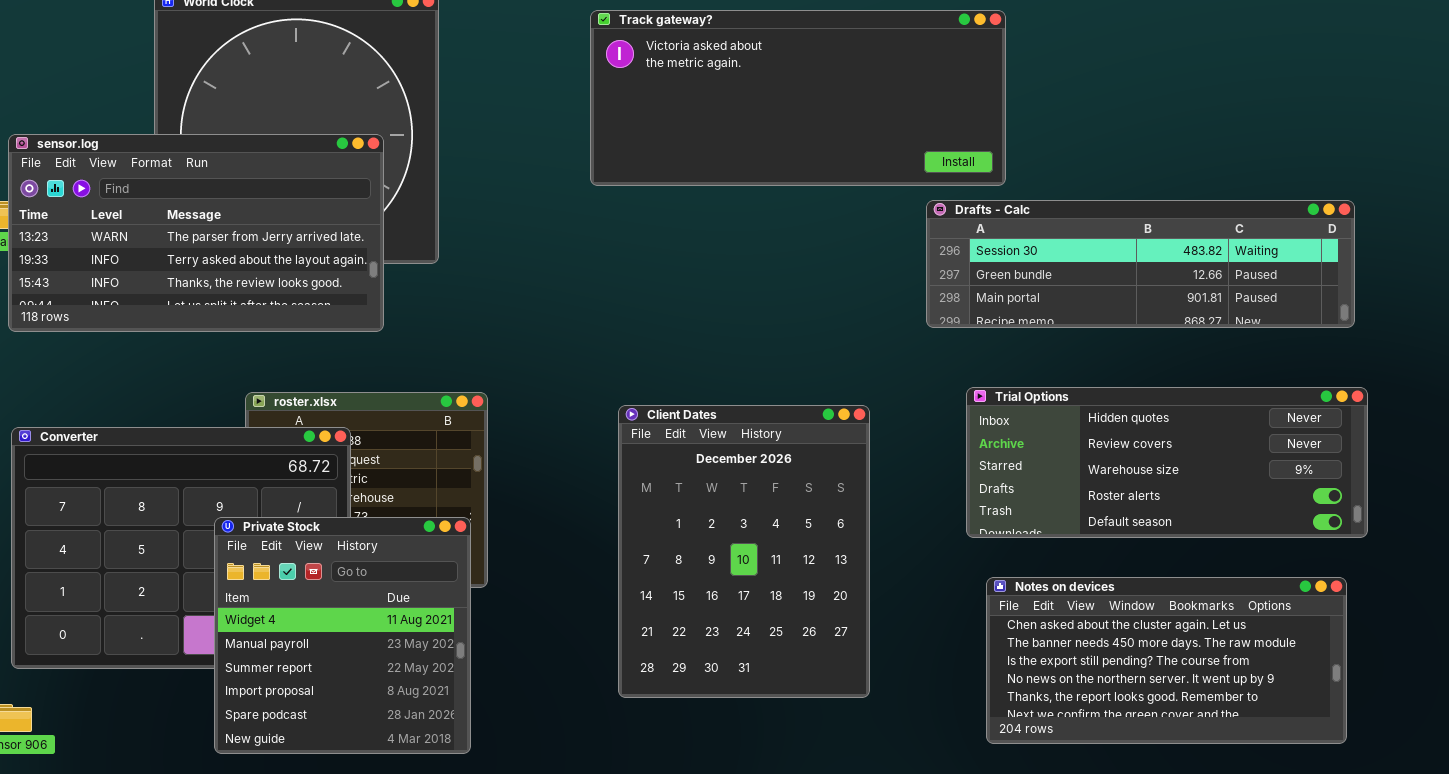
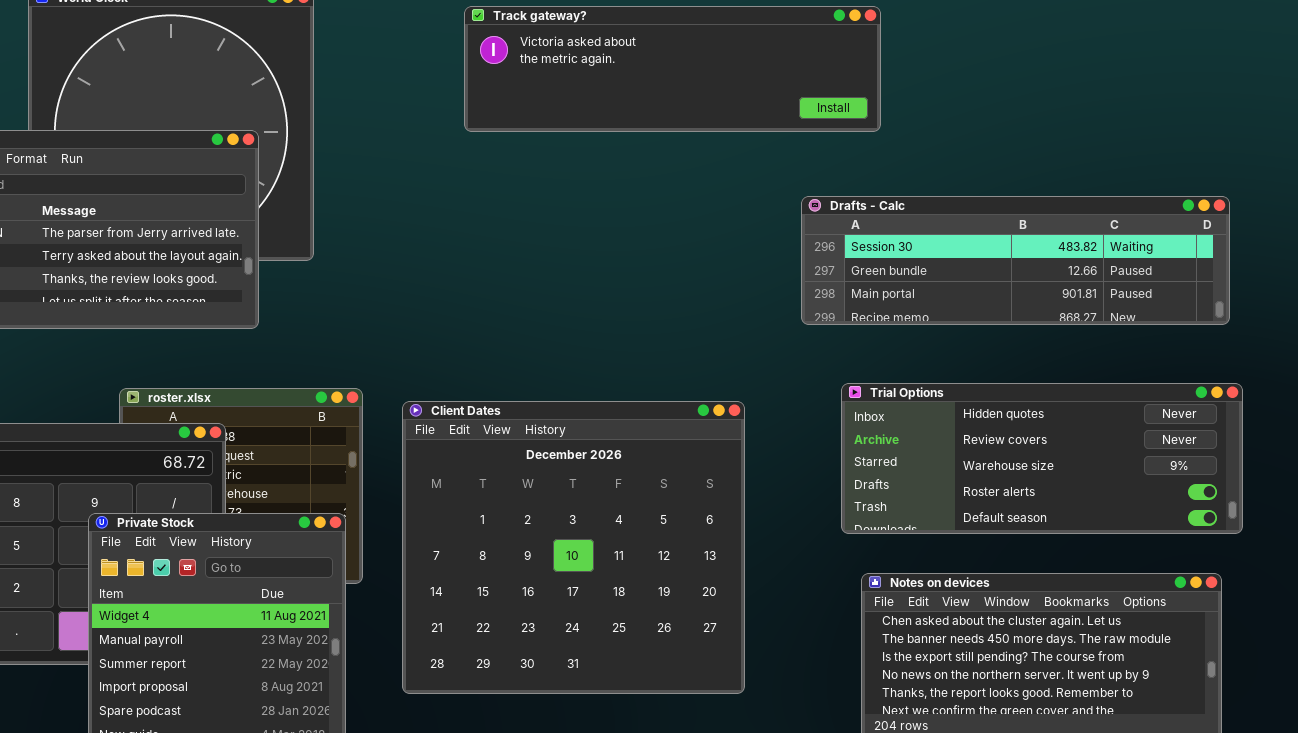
Track gateway?: [590,10,1006,186] -> [464,6,881,132], resized
Client Dates: [618,405,870,698] -> [402,401,745,694], resized

